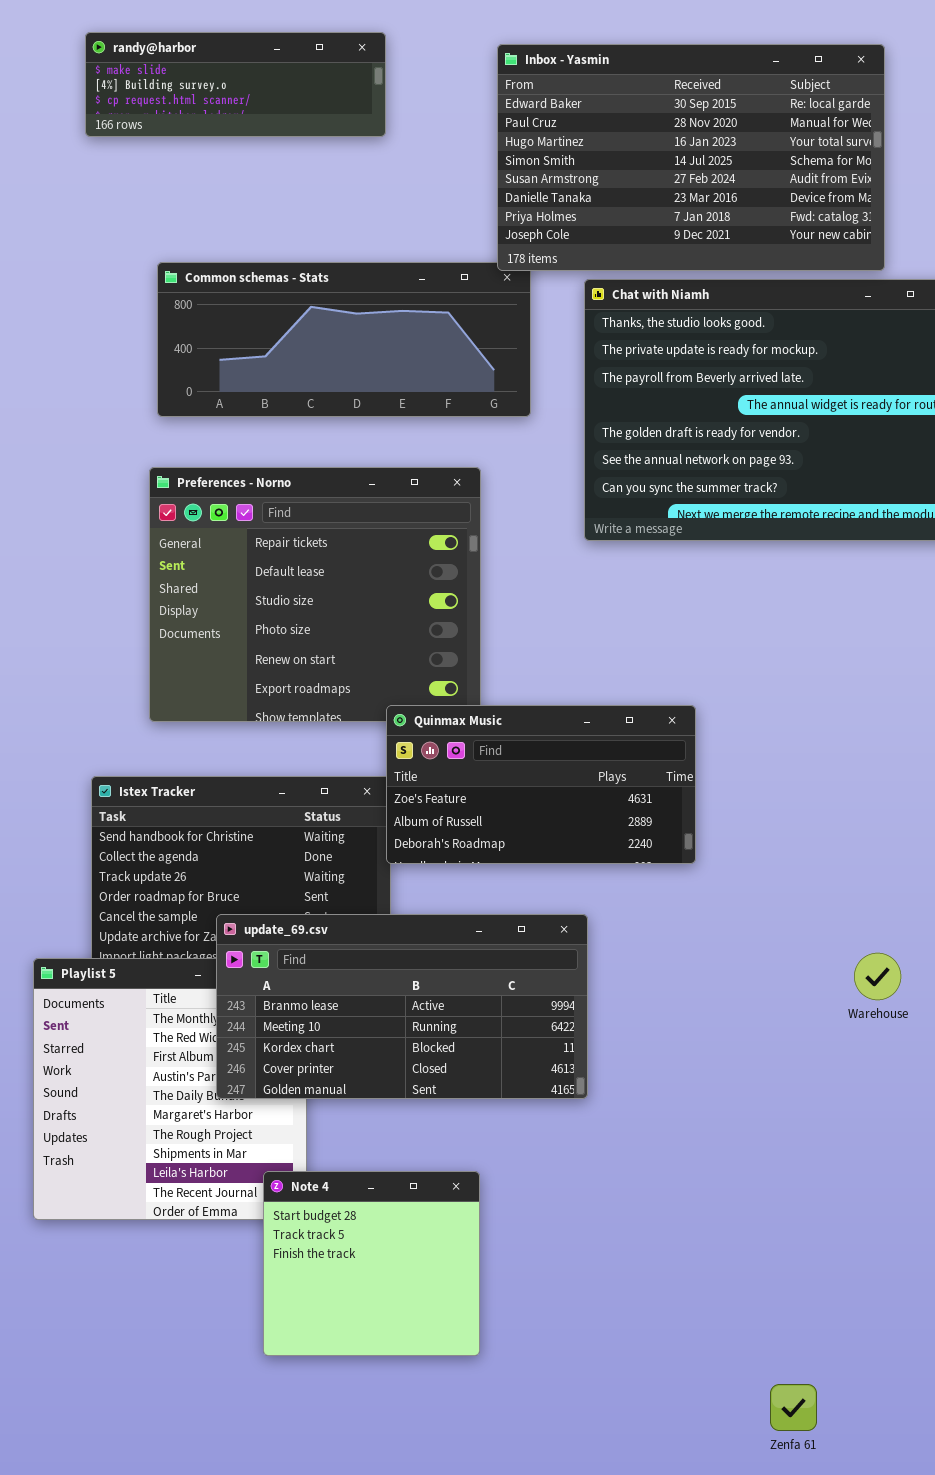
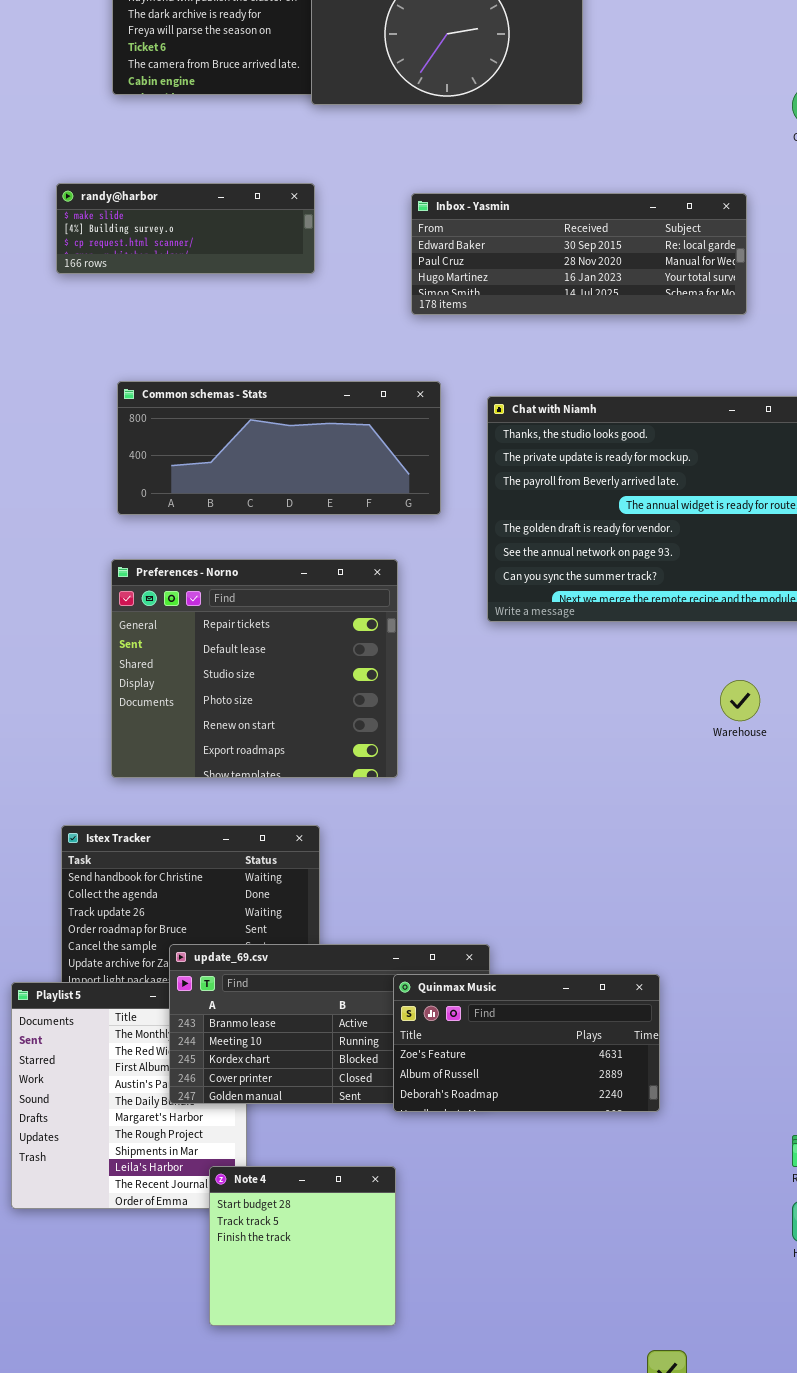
Inbox - Yasmin: [497,44,885,271] -> [411,193,747,315], resized
Quinmax Music: [386,705,696,864] -> [393,974,660,1112], moved
Warehouse: [854,953,901,1000] -> [720,680,760,721], moved

